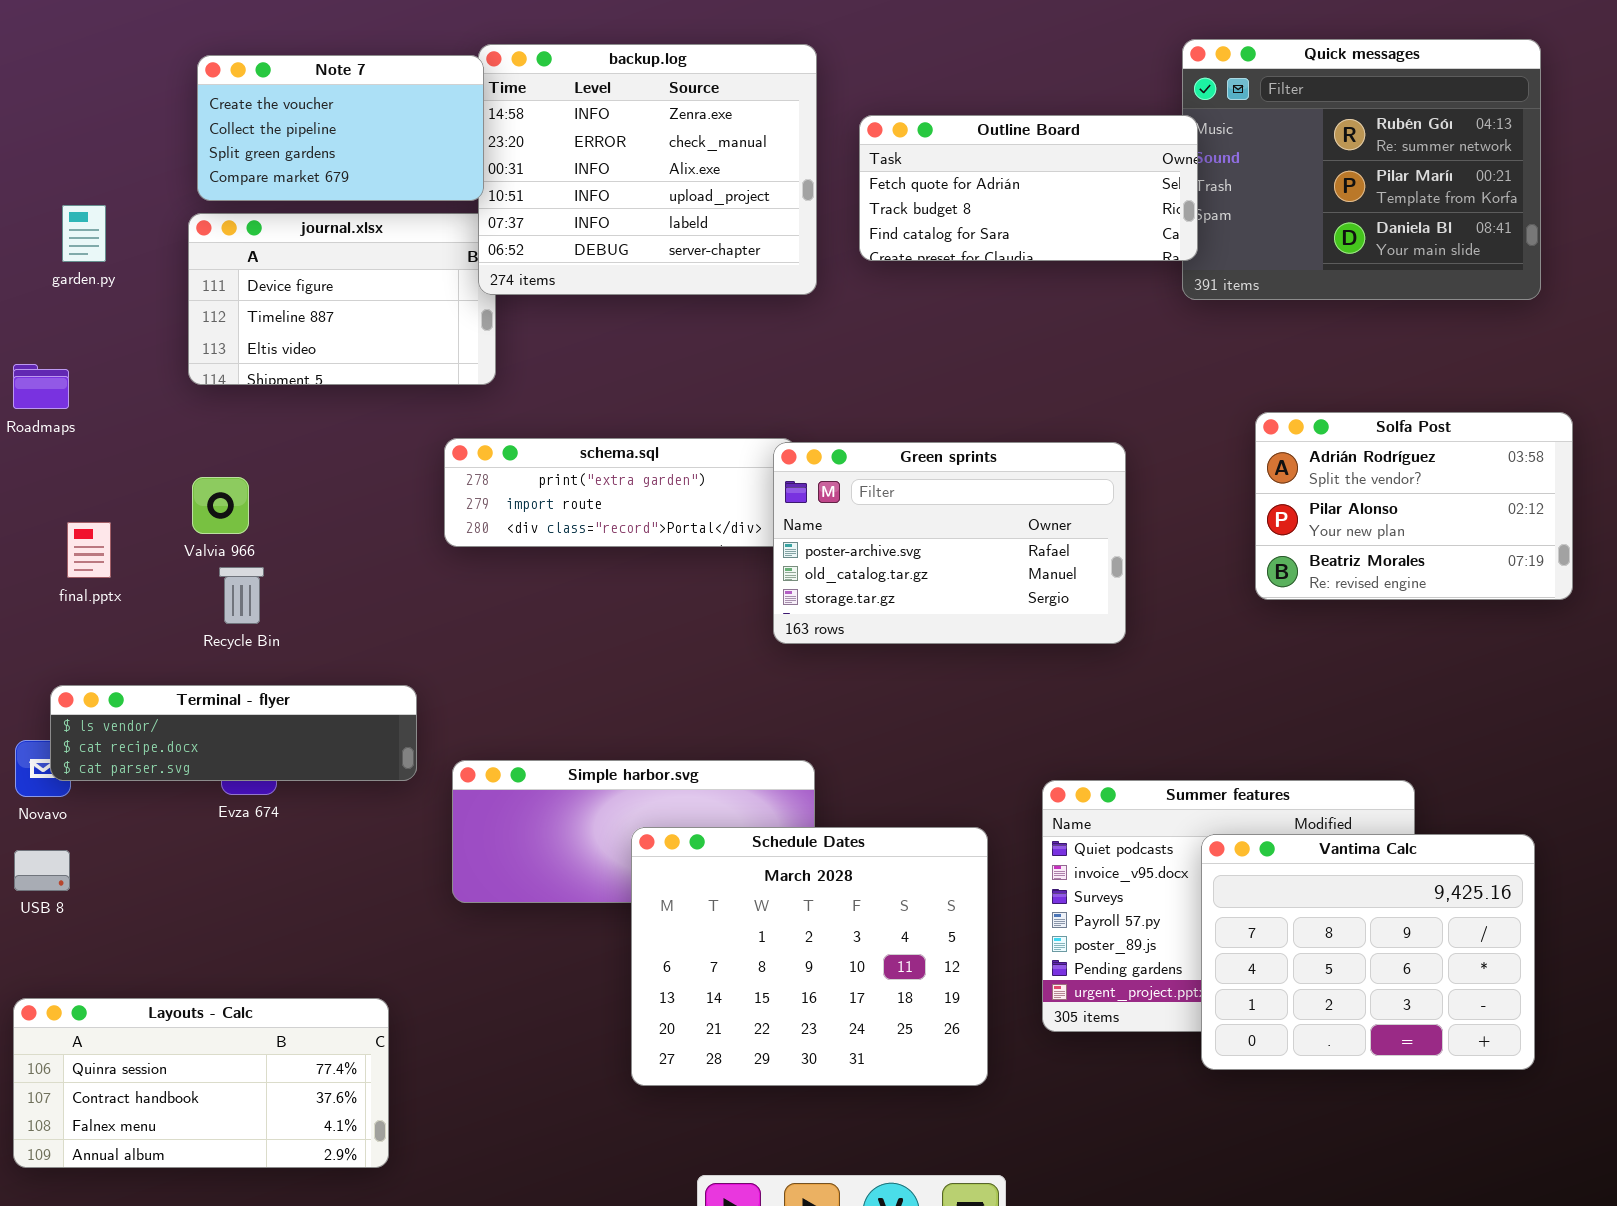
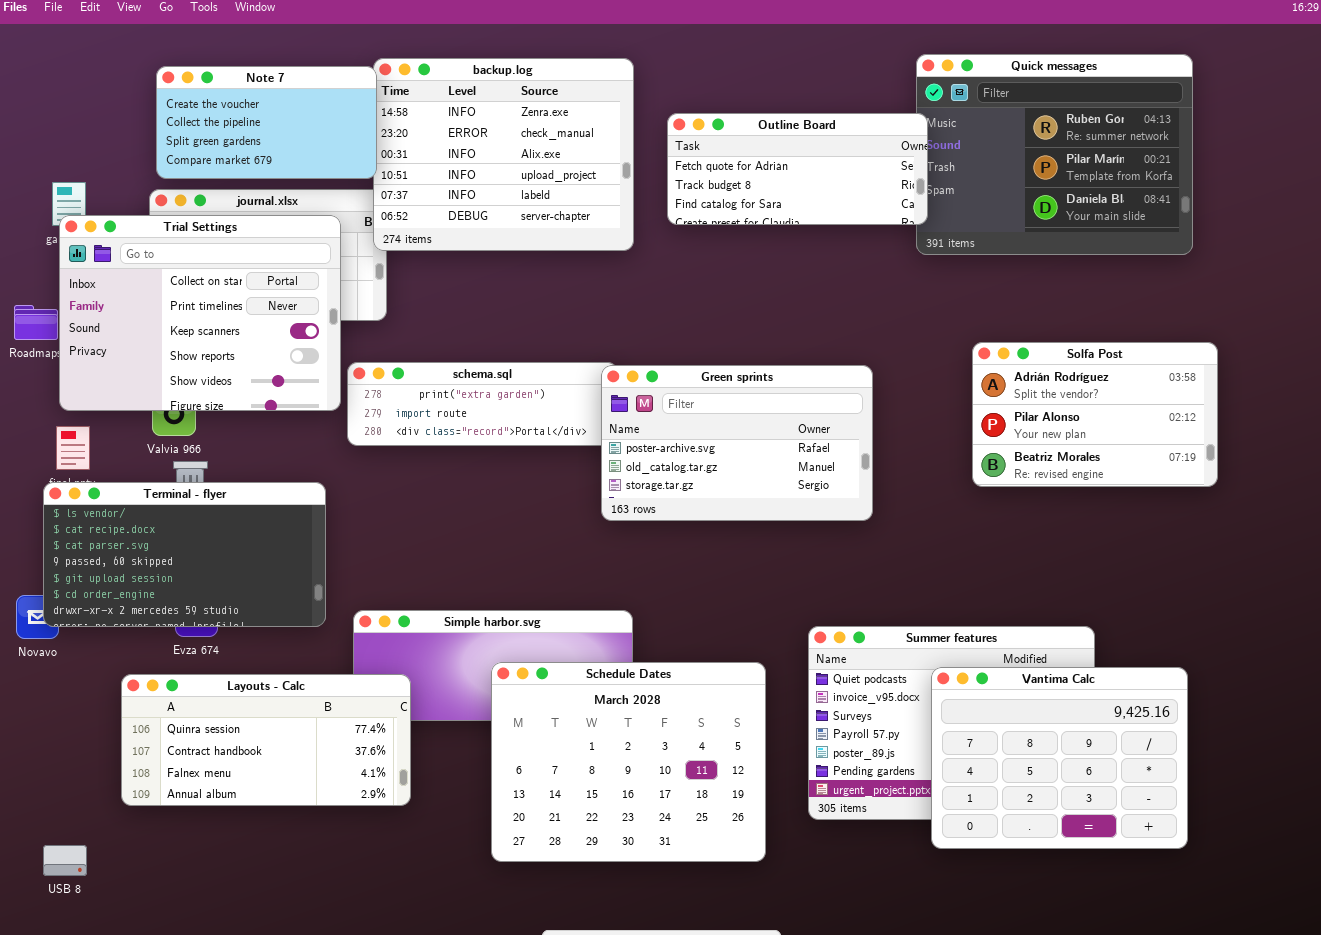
Trial Settings: none -> [59,215,341,411], opened
Terminal - flyer: [50,685,417,781] -> [43,482,326,627], resized
USB 8: [14,850,70,891] -> [43,845,87,876], moved
Layouts - Calc: [13,998,389,1168] -> [121,674,411,806], moved

